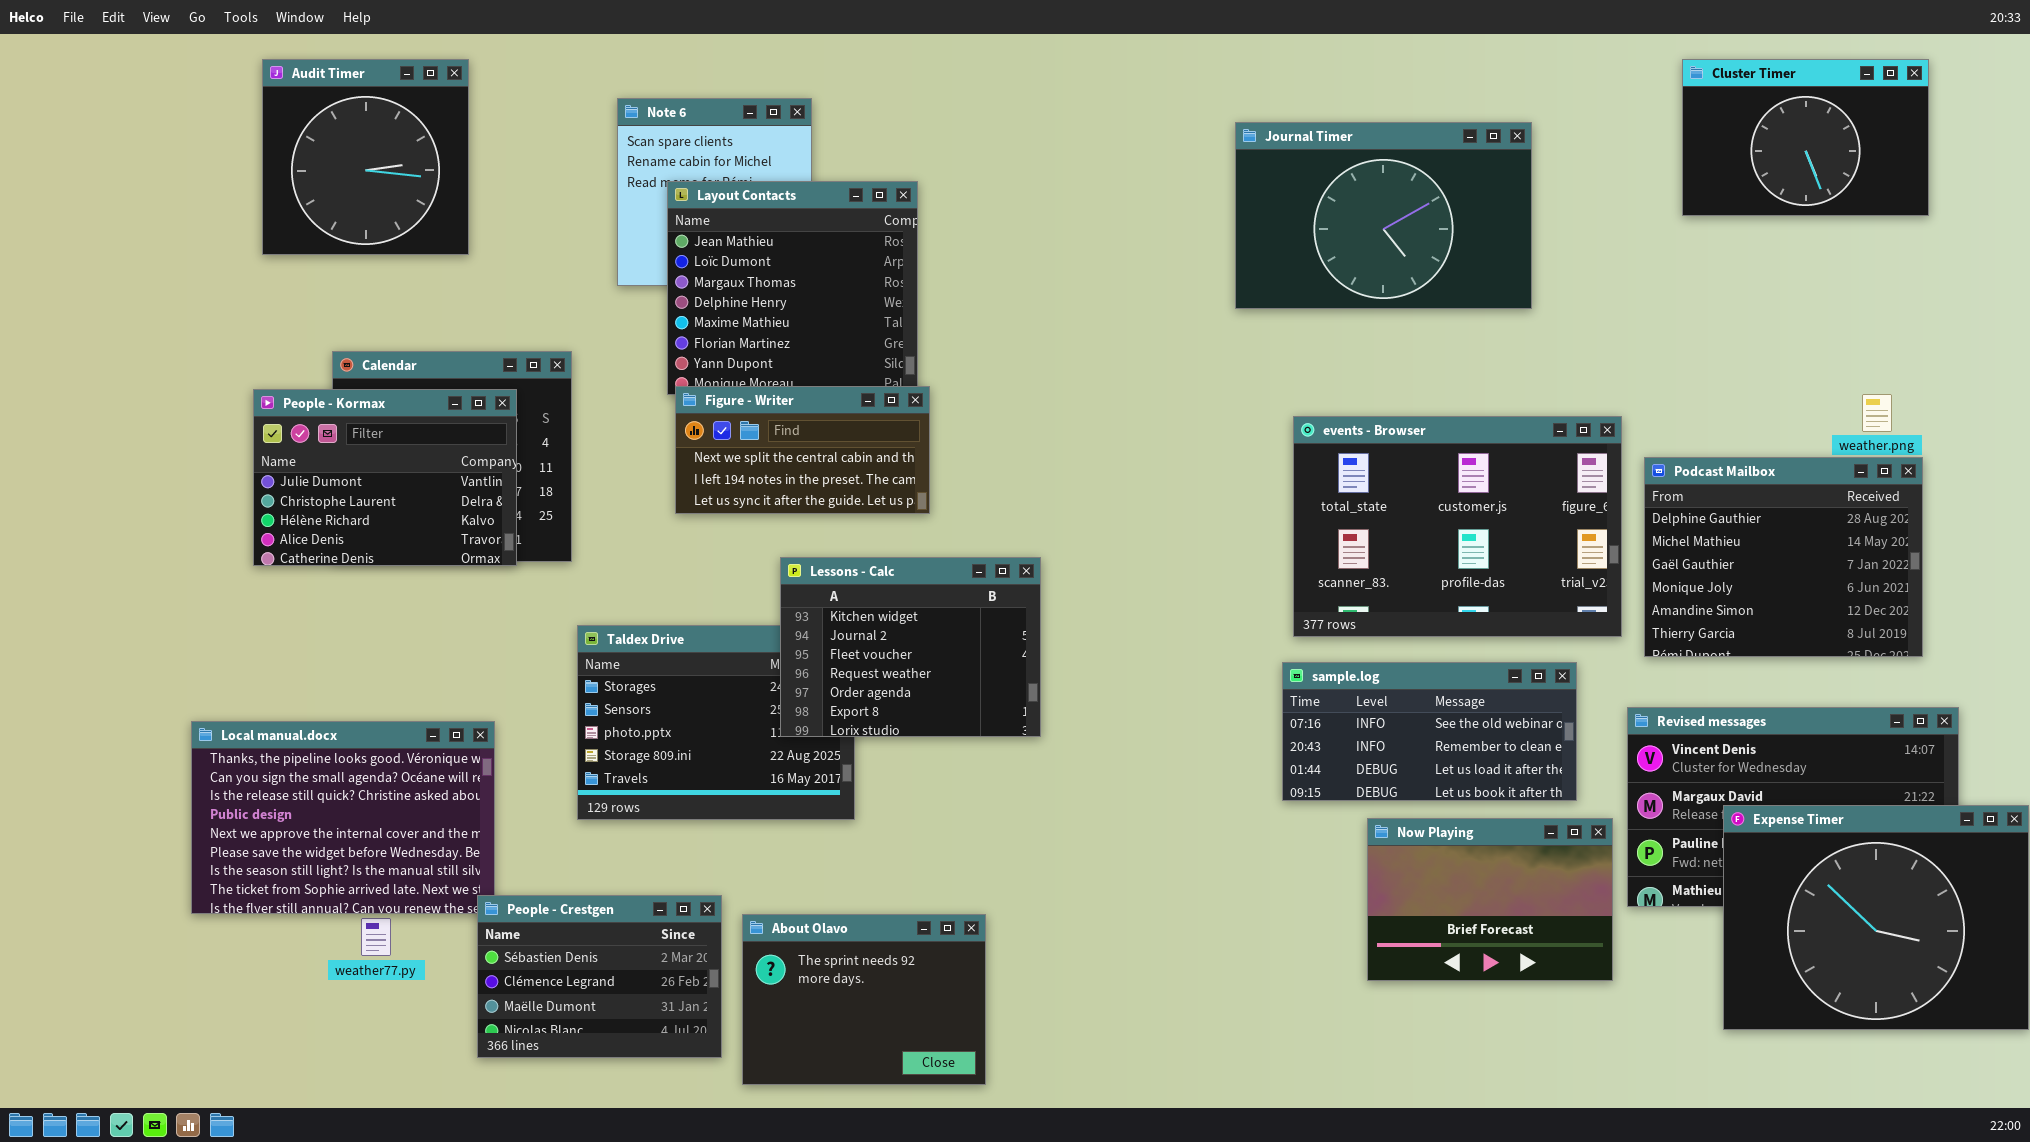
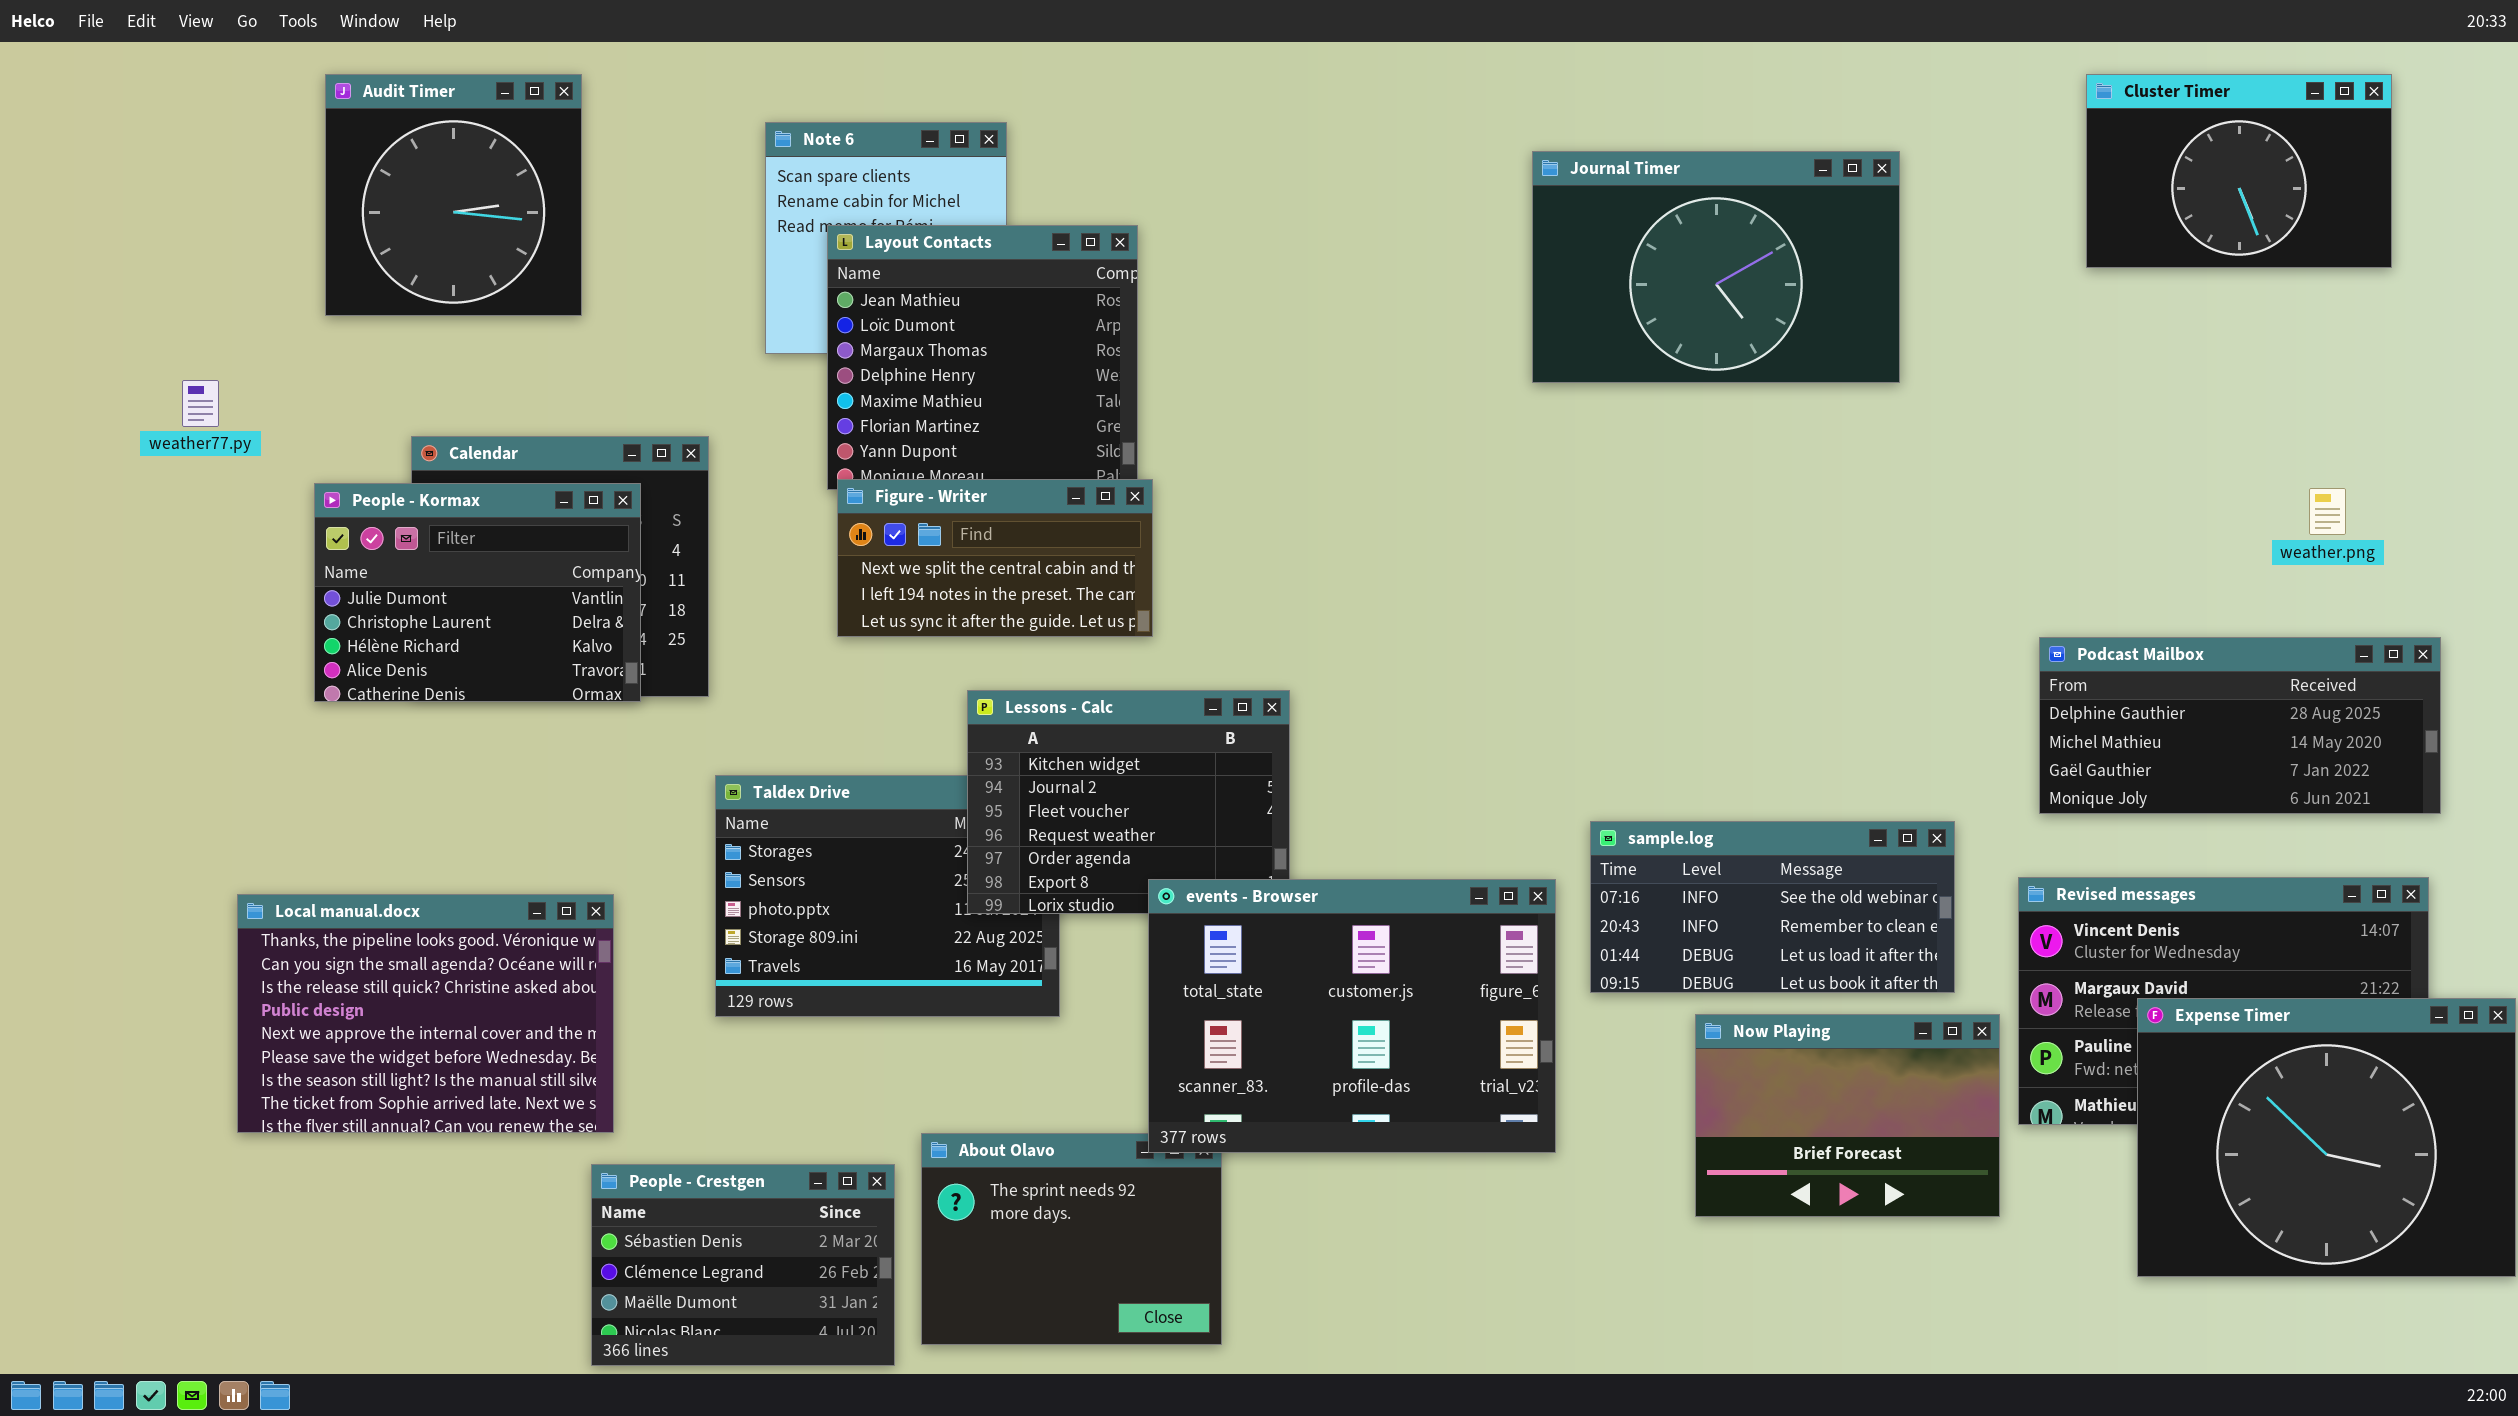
events - Browser: [1293,416,1622,637] -> [1148,879,1556,1153], moved
Podcast Mailbox: [1644,457,1923,657] -> [2039,637,2441,814], resized
People - Crestgen: [477,895,722,1058] -> [591,1164,895,1366], moved
weather77.py: [361,918,391,956] -> [182,380,219,427], moved

